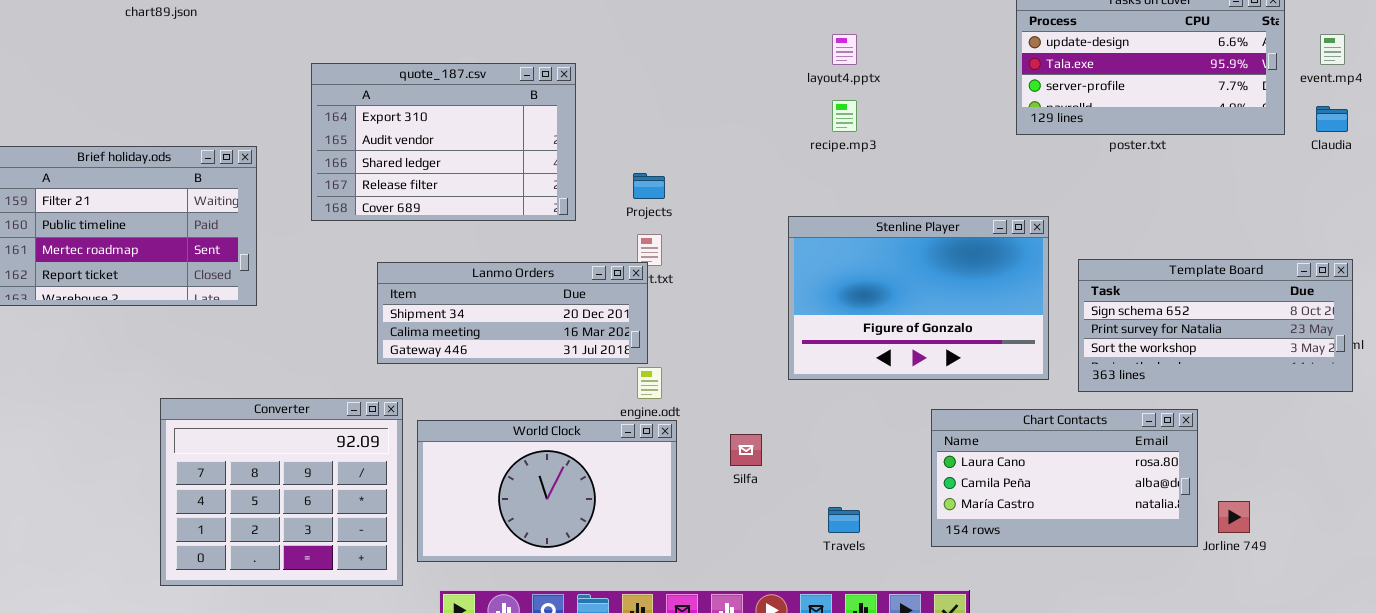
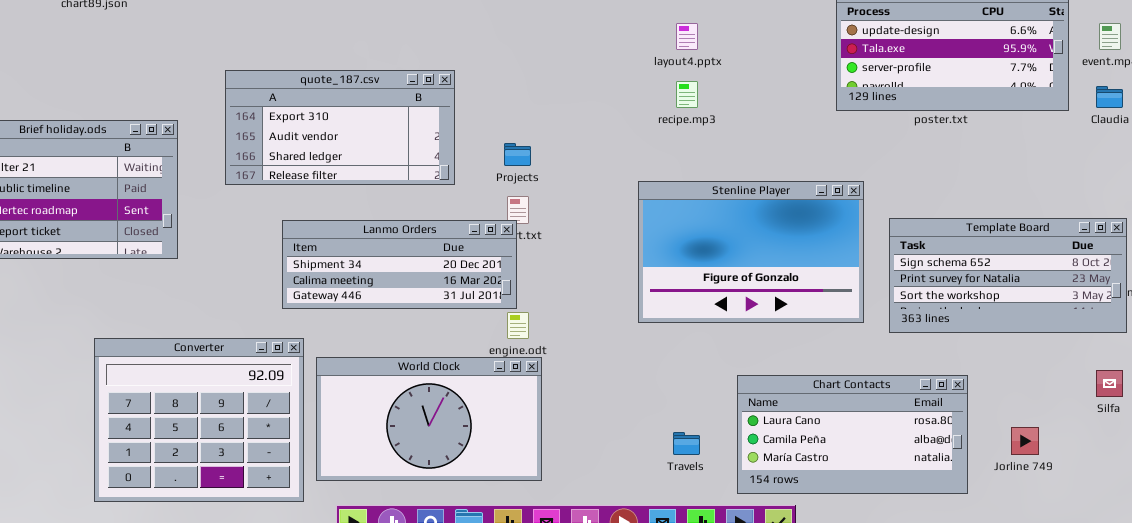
quote_187.csv: [311,63,576,221] -> [225,70,455,185], resized
Chart Contacts: [931,409,1198,547] -> [737,375,968,494], moved
Silfa: [730,434,762,466] -> [1096,370,1123,397], moved

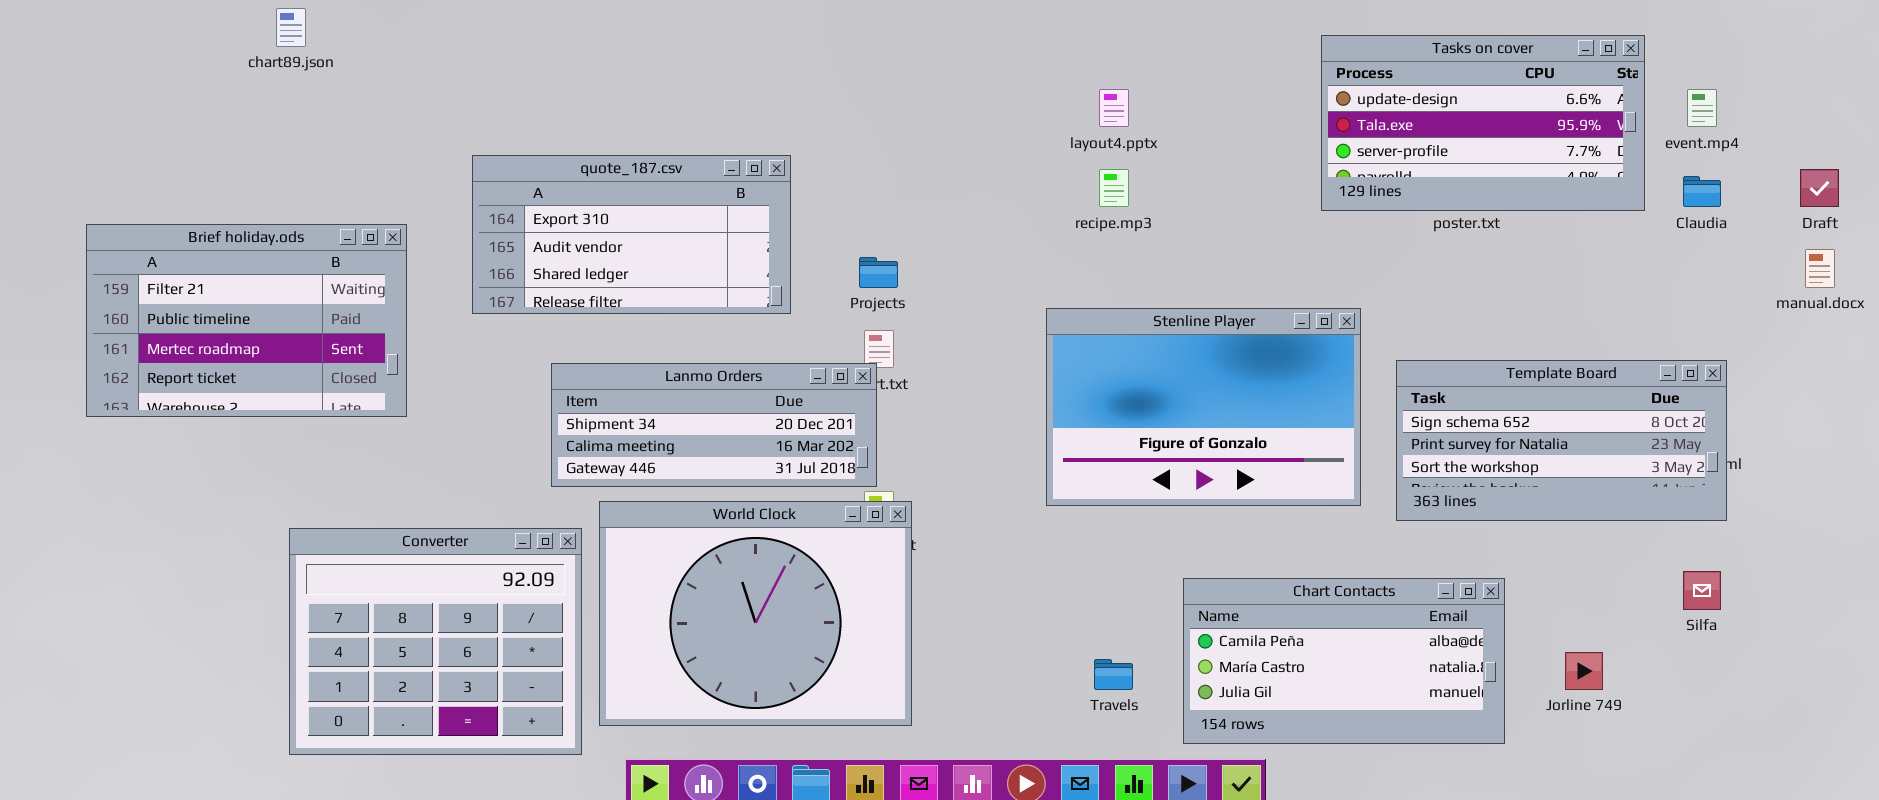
World Clock: [316,357,542,481] -> [599,501,912,726], resized
Chart Contacts: [737,375,968,494] -> [1183,578,1505,744], scrolled down 1 row

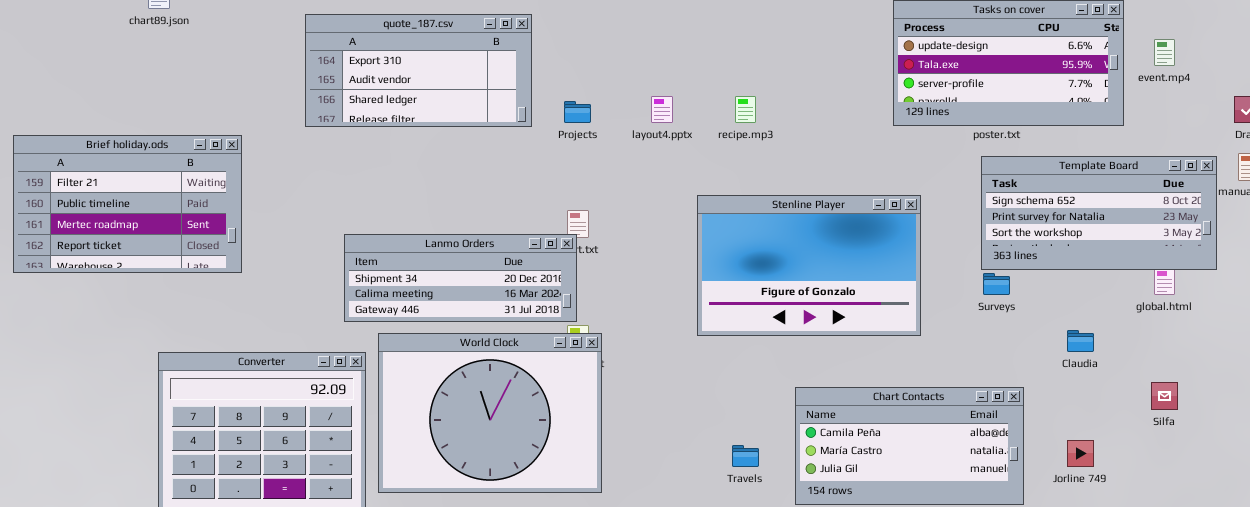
layout4.pptx: [1099,89,1129,127] -> [651,96,673,123], moved
quote_187.csv: [472,155,791,314] -> [305,14,532,127], moved
Claudia: [1683,176,1721,207] -> [1067,330,1094,352], moved
Projects: [859,257,898,288] -> [564,101,591,123], moved
Template Board: [1396,360,1727,521] -> [981,156,1217,270], moved

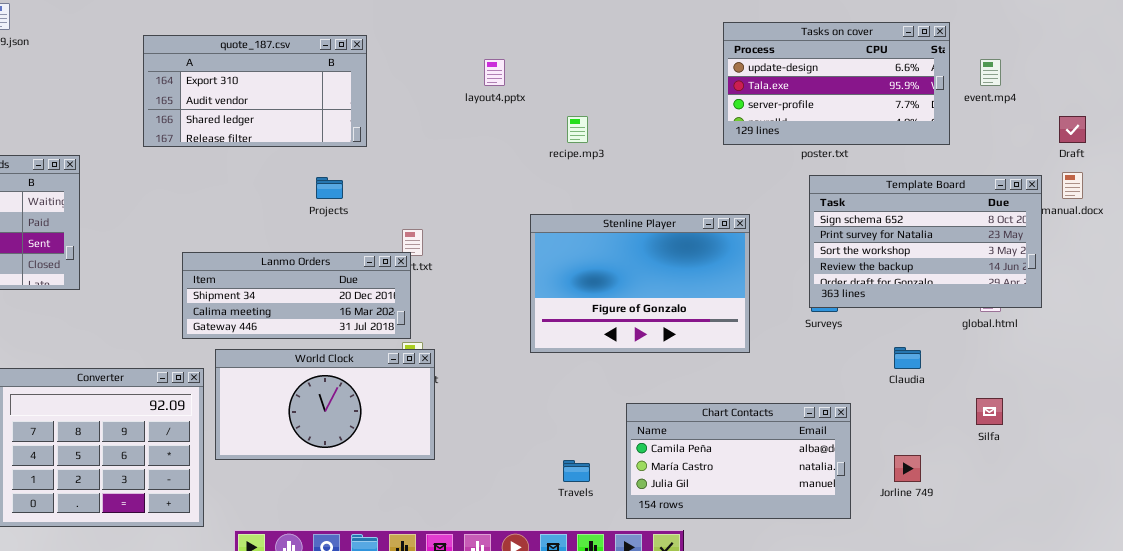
layout4.pptx: [651,96,673,123] -> [484,59,505,86], moved
Projects: [564,101,591,123] -> [316,177,343,199], moved
Template Board: [981,156,1217,270] -> [809,175,1042,308], resized
World Clock: [378,333,602,493] -> [215,349,435,460], resized

